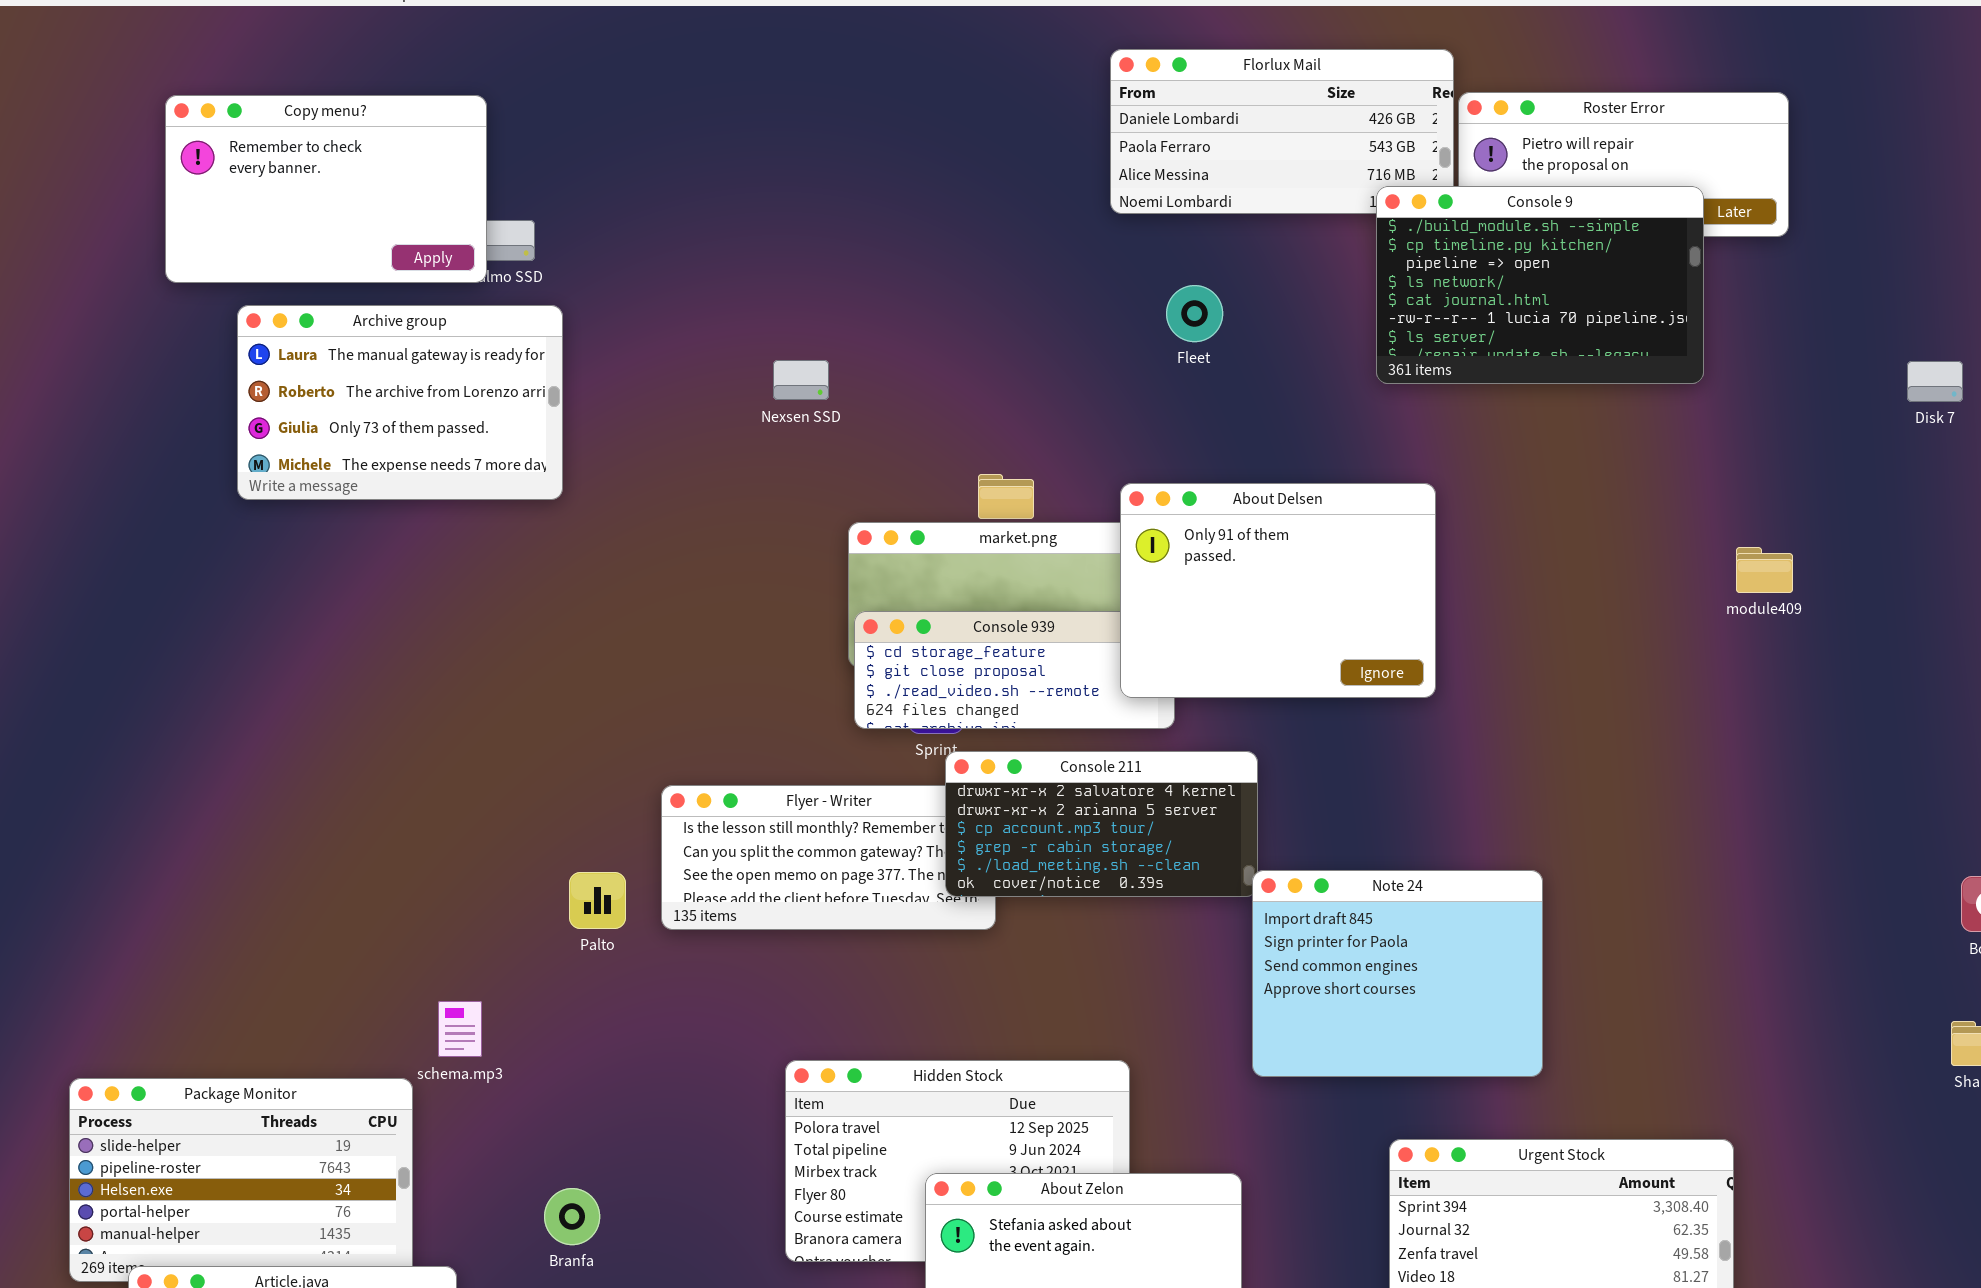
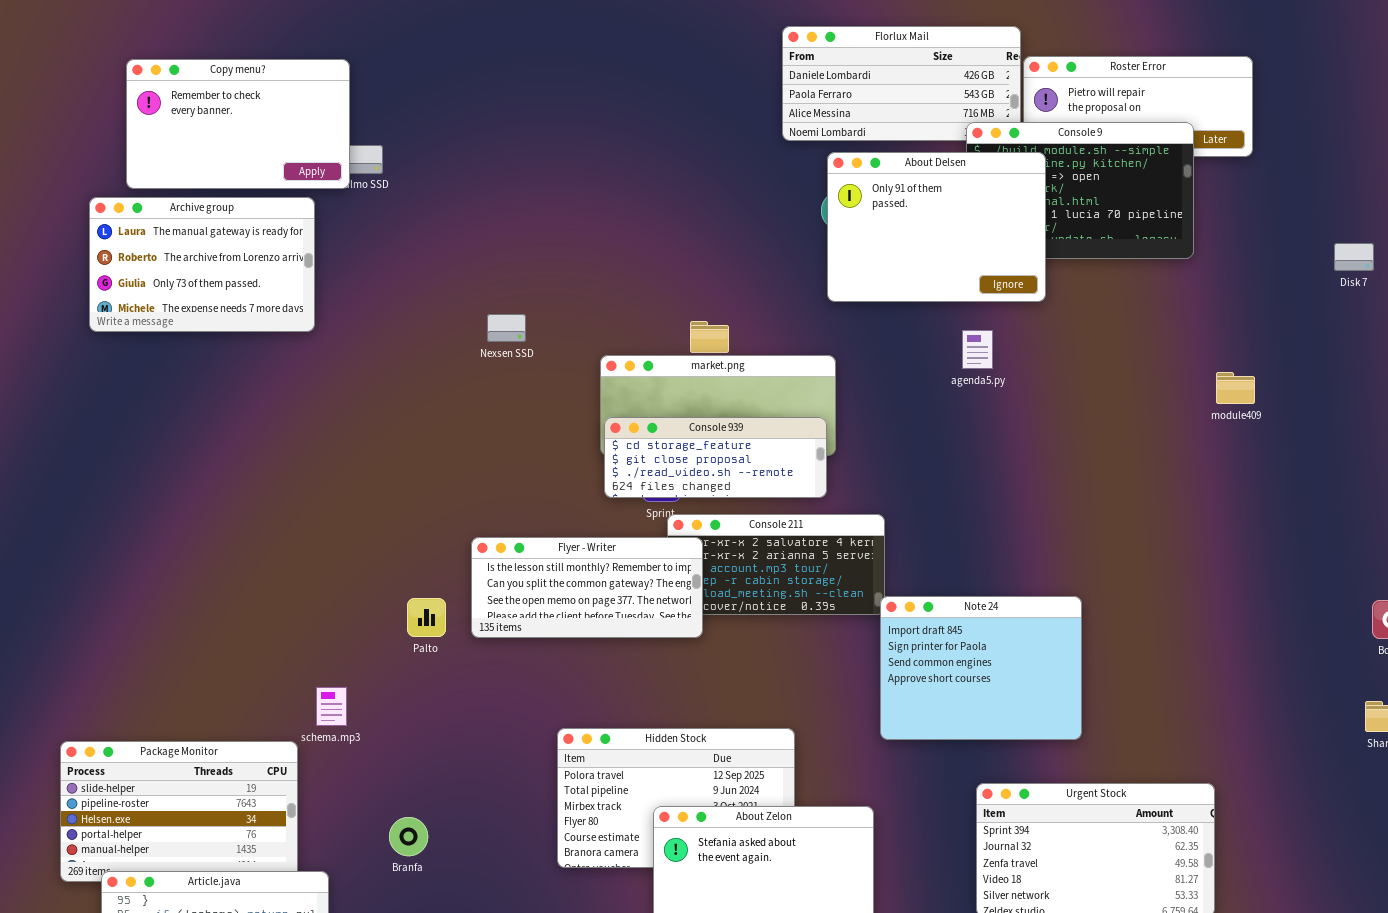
Archive group: [237,305,563,500] -> [89,197,315,332], moved
Nexsen SSD: [773,360,829,400] -> [487,314,526,342], moved
About Delsen: [1120,483,1436,698] -> [827,152,1046,302], moved
Flyer - Writer: [661,785,996,930] -> [471,537,703,638], raised

